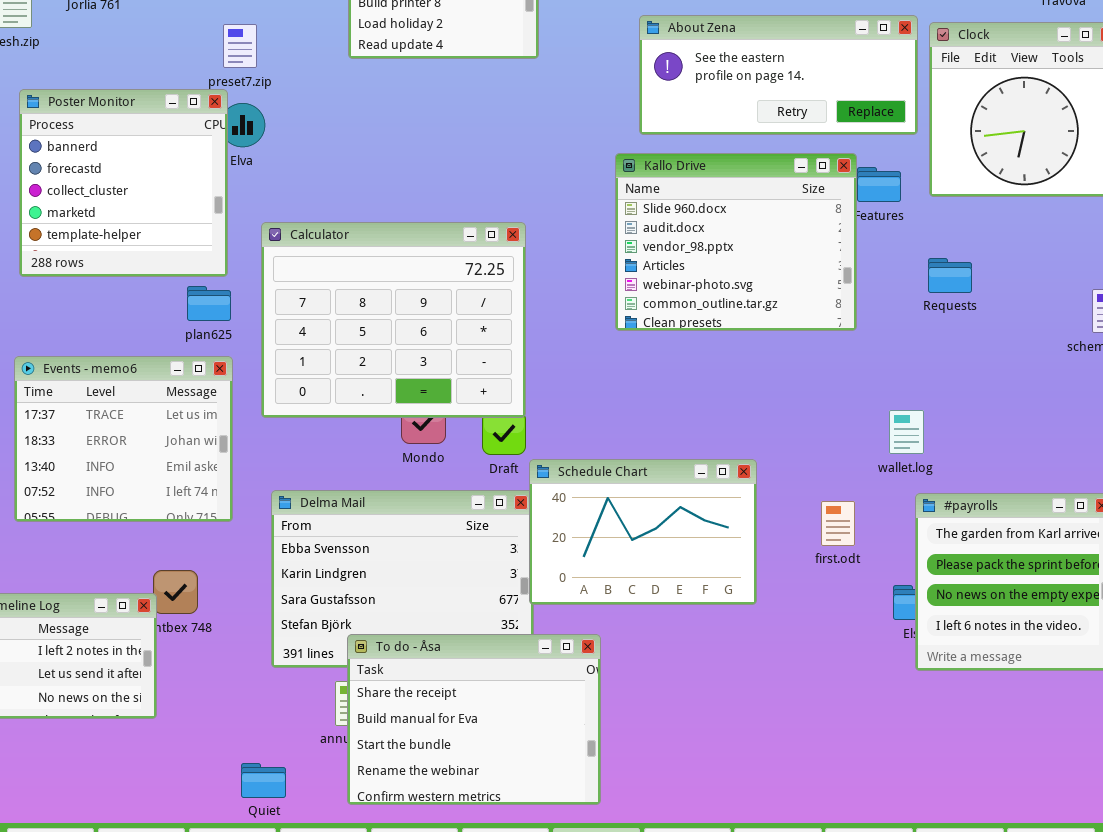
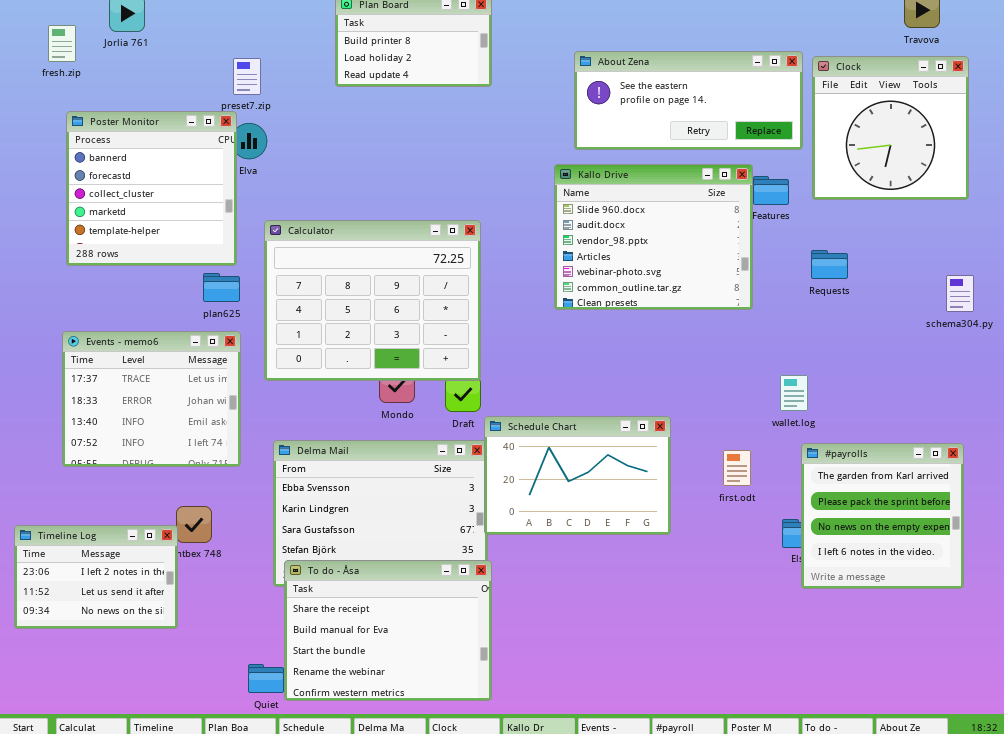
To do - Åsa: [347,634,601,805] -> [284,560,492,701], moved

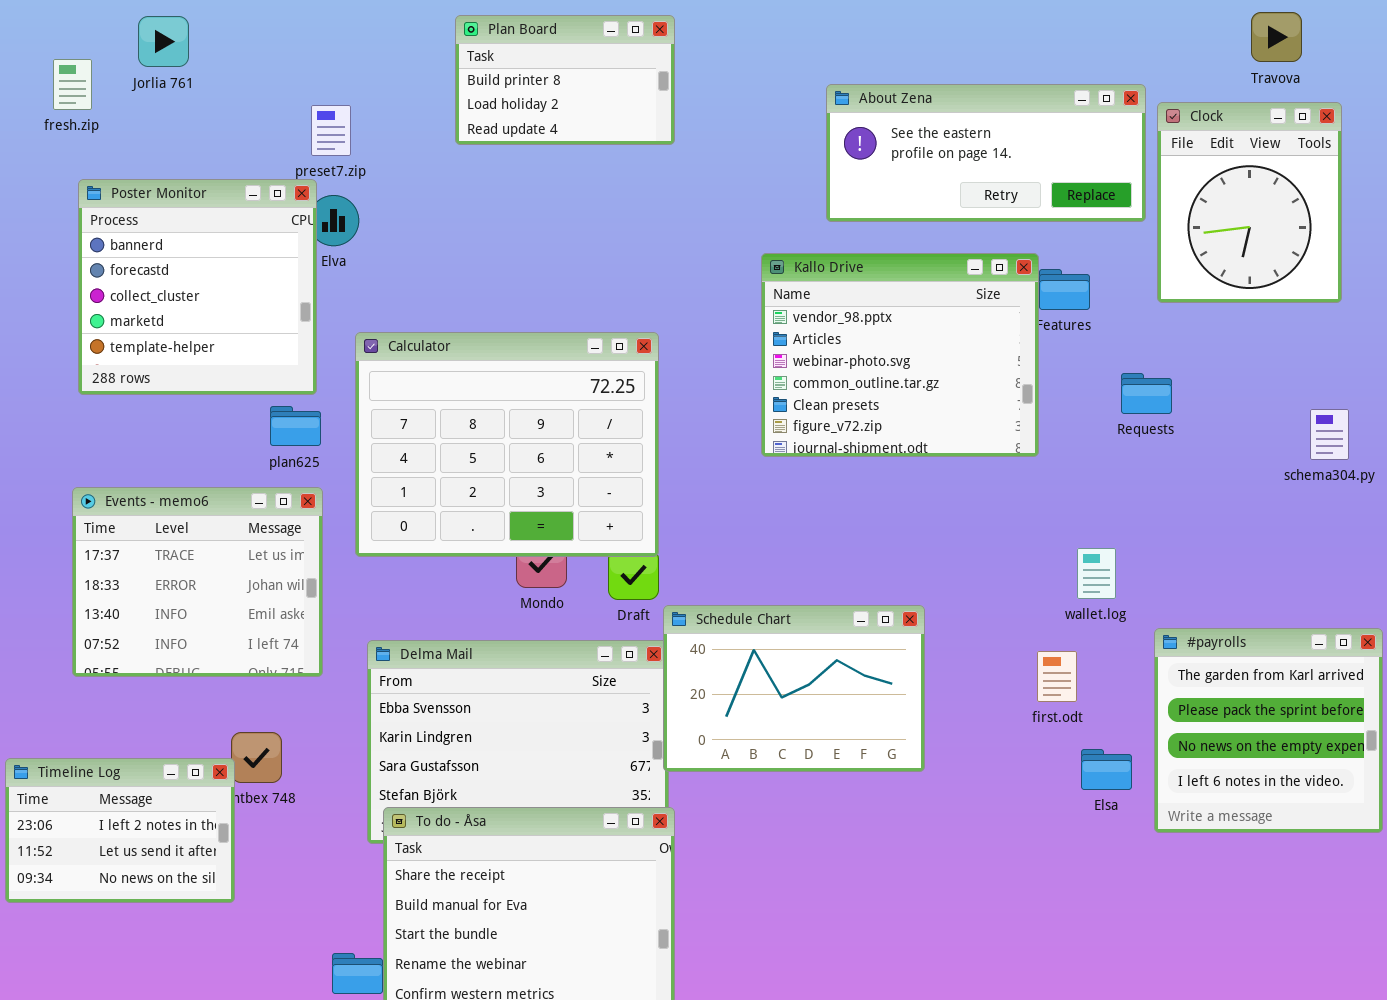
About Zena: [574,51,803,150] -> [826,84,1146,222], moved
Clock: [812,56,969,200] -> [1157,102,1342,303], resized
Kallo Drive: [554,164,753,310] -> [761,253,1039,457], scrolled down 2 rows
#payrolls: [801,443,964,589] -> [1154,628,1383,833], moved
first.odt: [723,450,751,486] -> [1037,651,1077,702], moved

